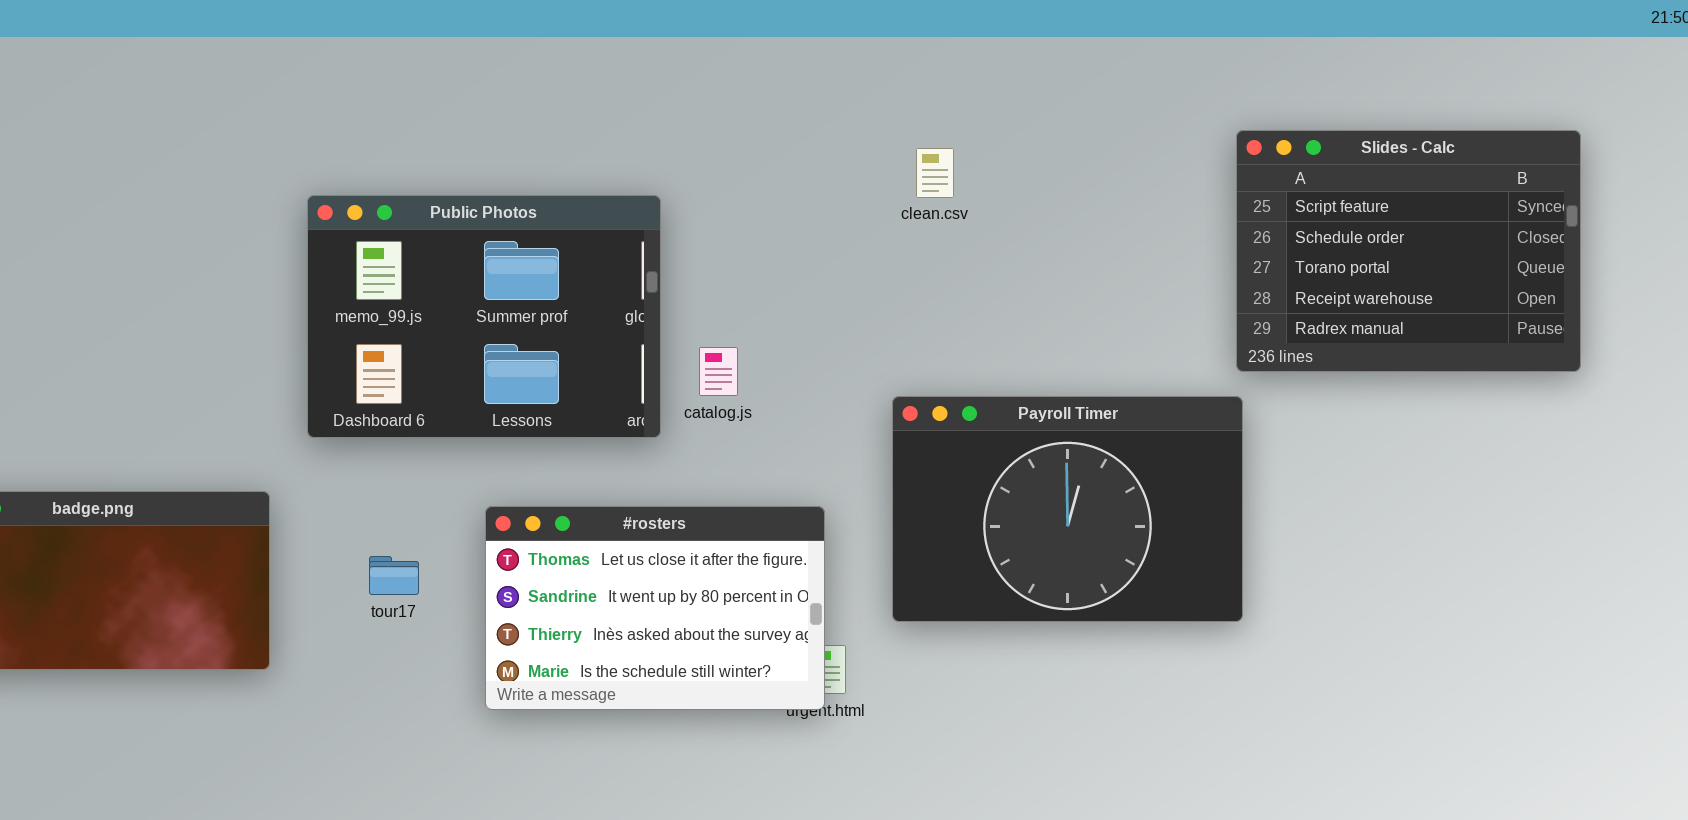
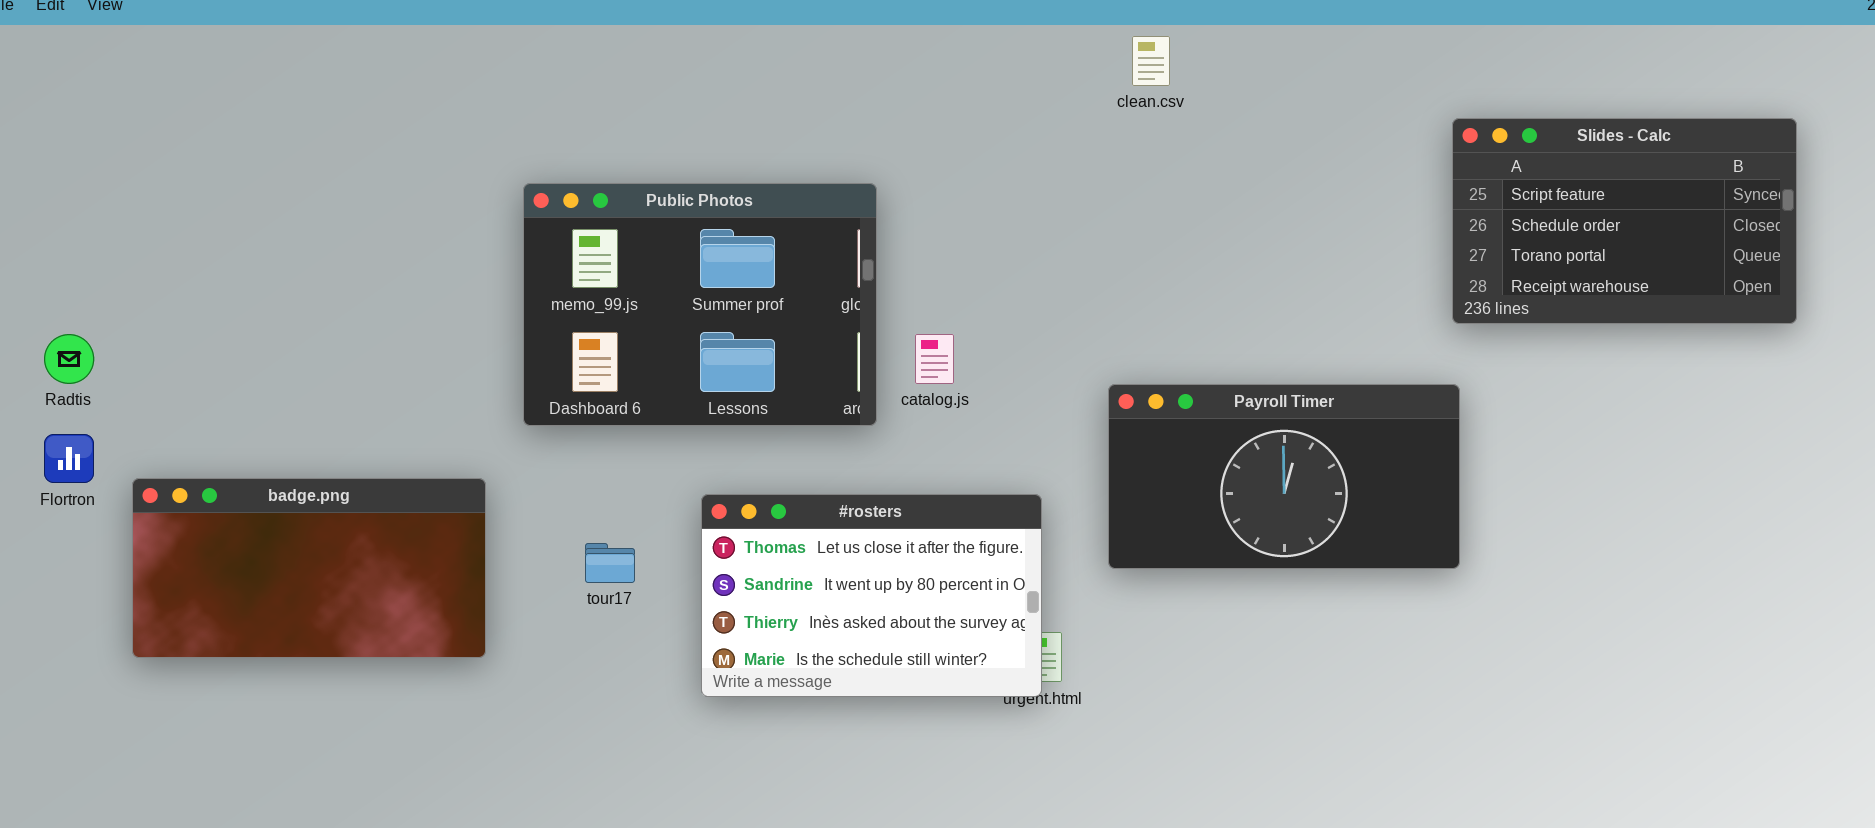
Slides - Calc: [1236,130,1581,372] -> [1452,118,1797,324], resized
clean.csv: [916,148,954,198] -> [1132,36,1170,86], moved
Payroll Timer: [892,396,1243,622] -> [1108,384,1460,569], resized

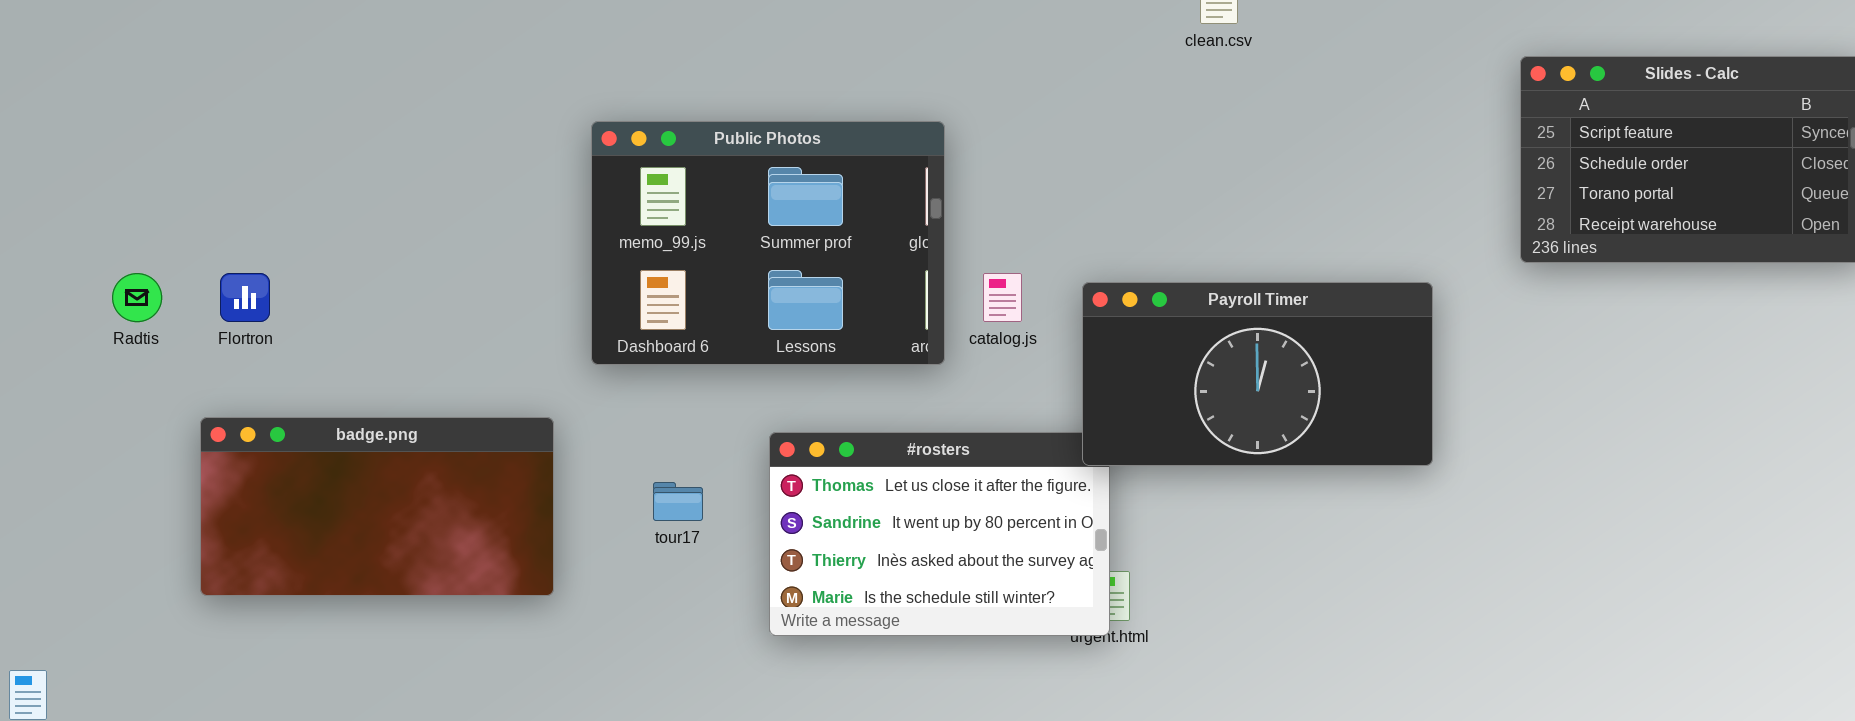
Payroll Timer: [1108,384,1460,569] -> [1082,282,1433,466], moved
Flortron: [44,434,94,483] -> [220,273,270,322], moved

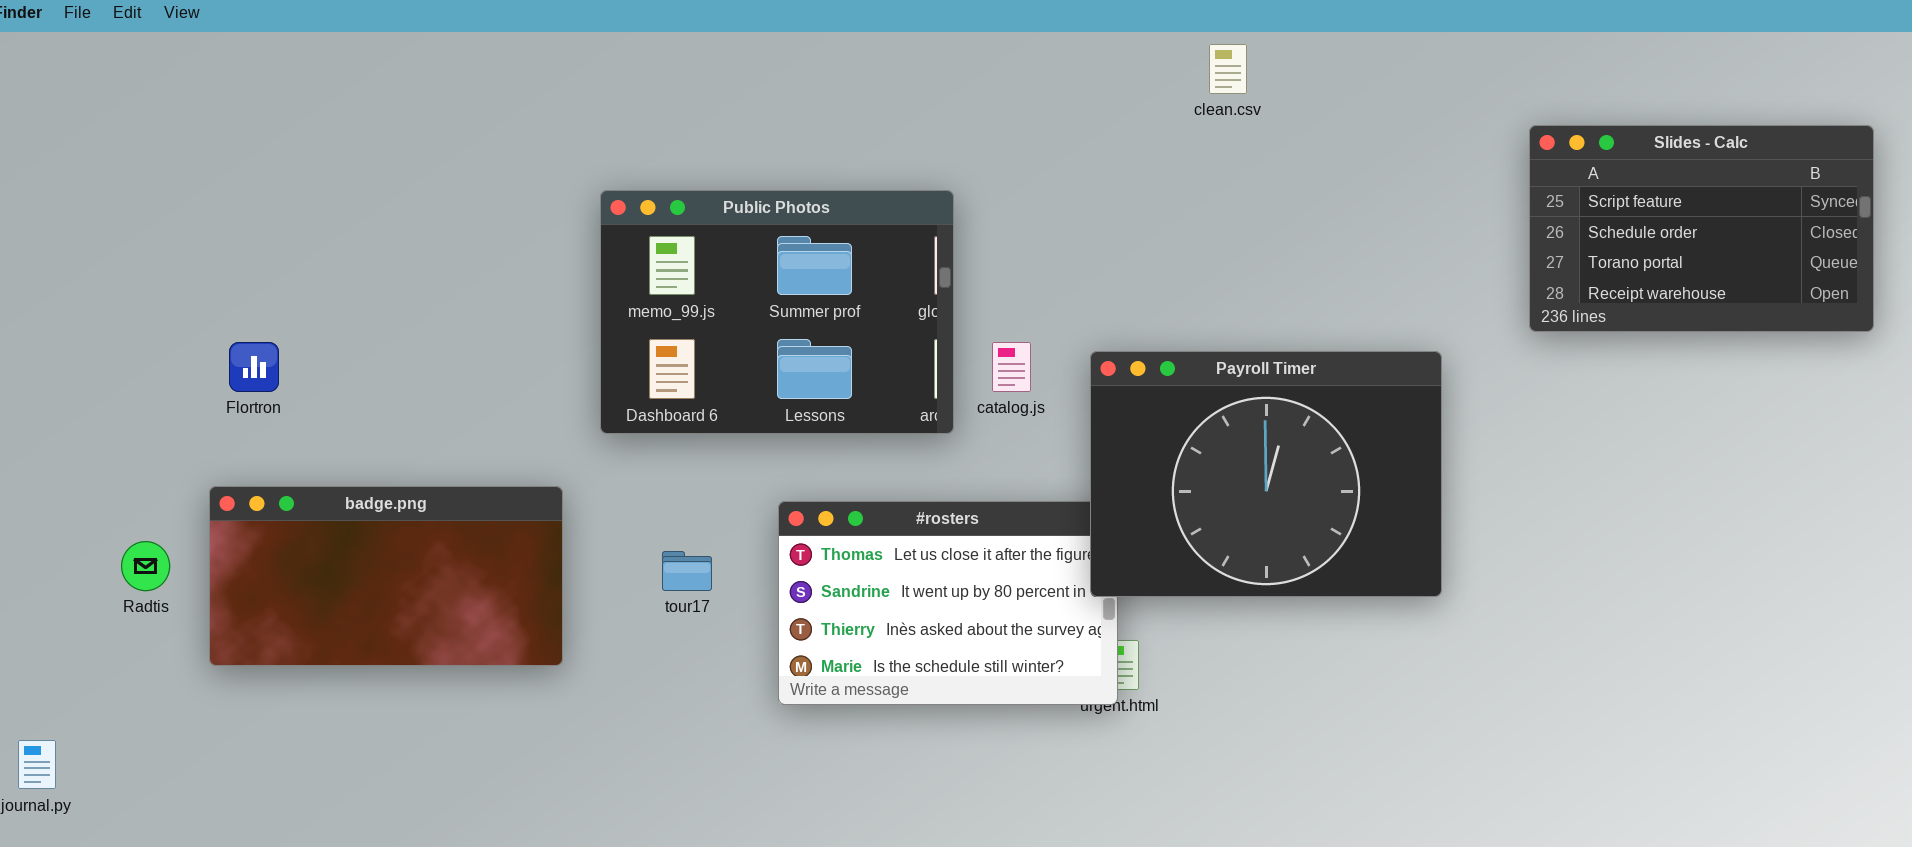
Radtis: [112,273,162,322] -> [121,541,170,591], moved
Payroll Timer: [1082,282,1433,466] -> [1090,351,1442,597], resized

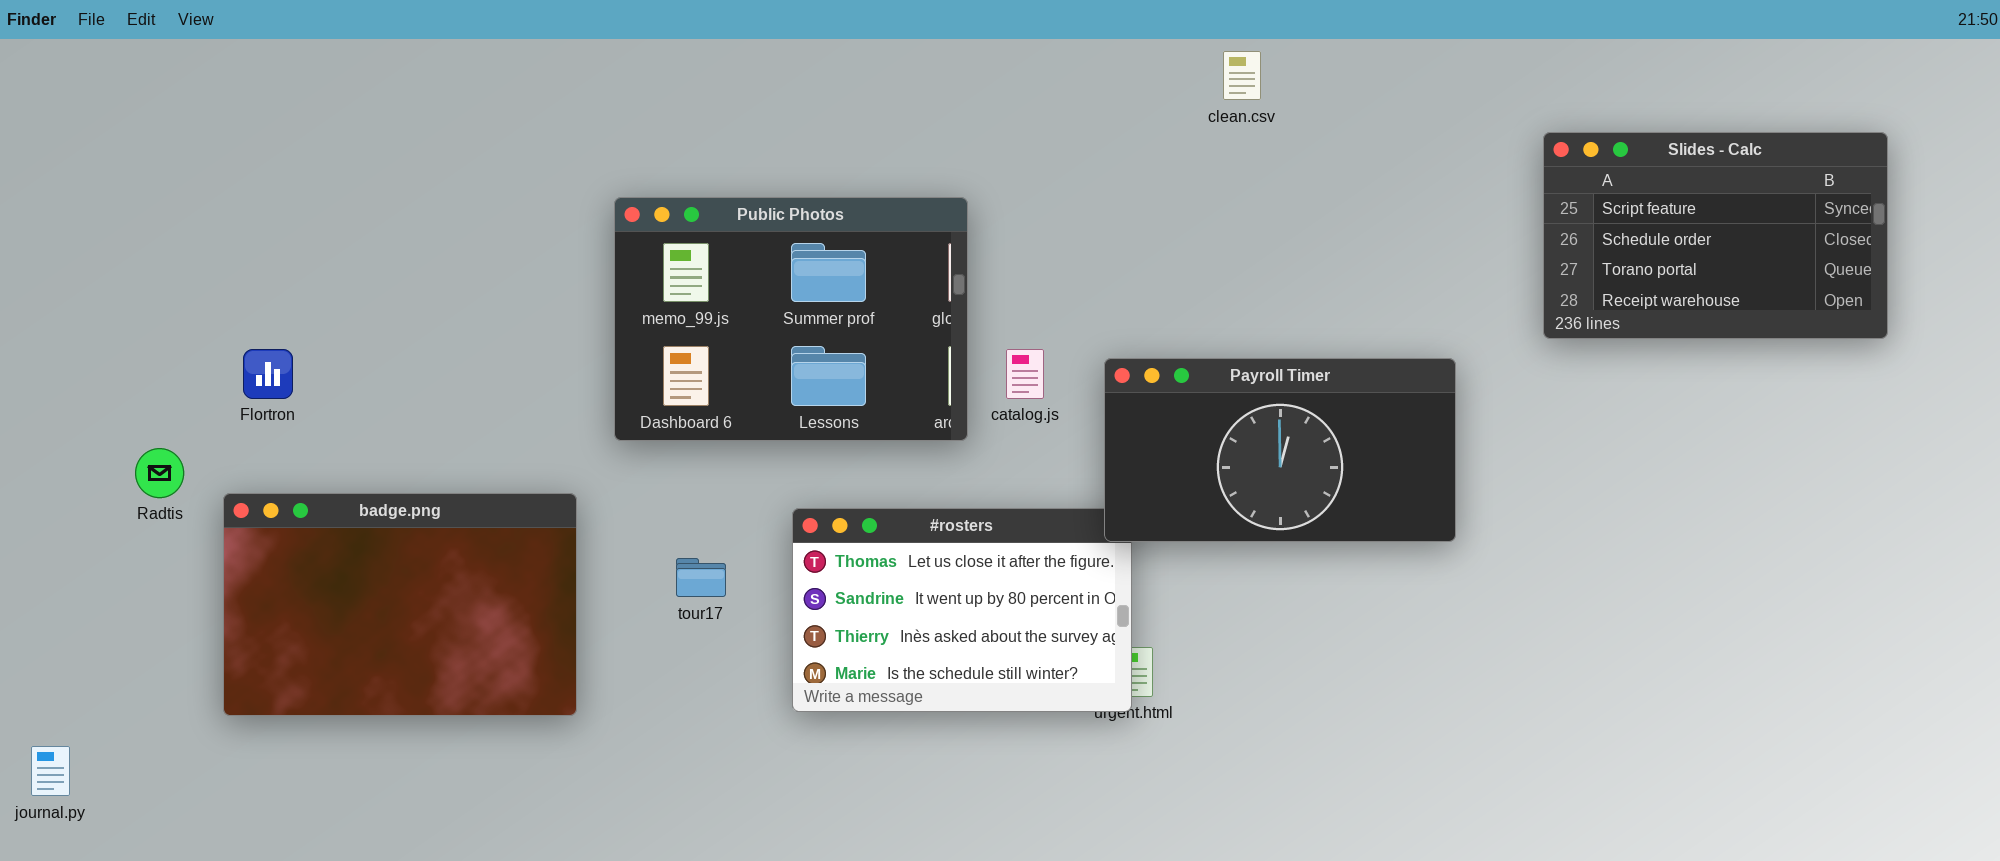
Payroll Timer: [1090,351,1442,597] -> [1104,358,1456,542], resized
badge.png: [209,486,563,666] -> [223,493,577,716], resized
Radtis: [121,541,170,591] -> [135,448,184,498], moved

